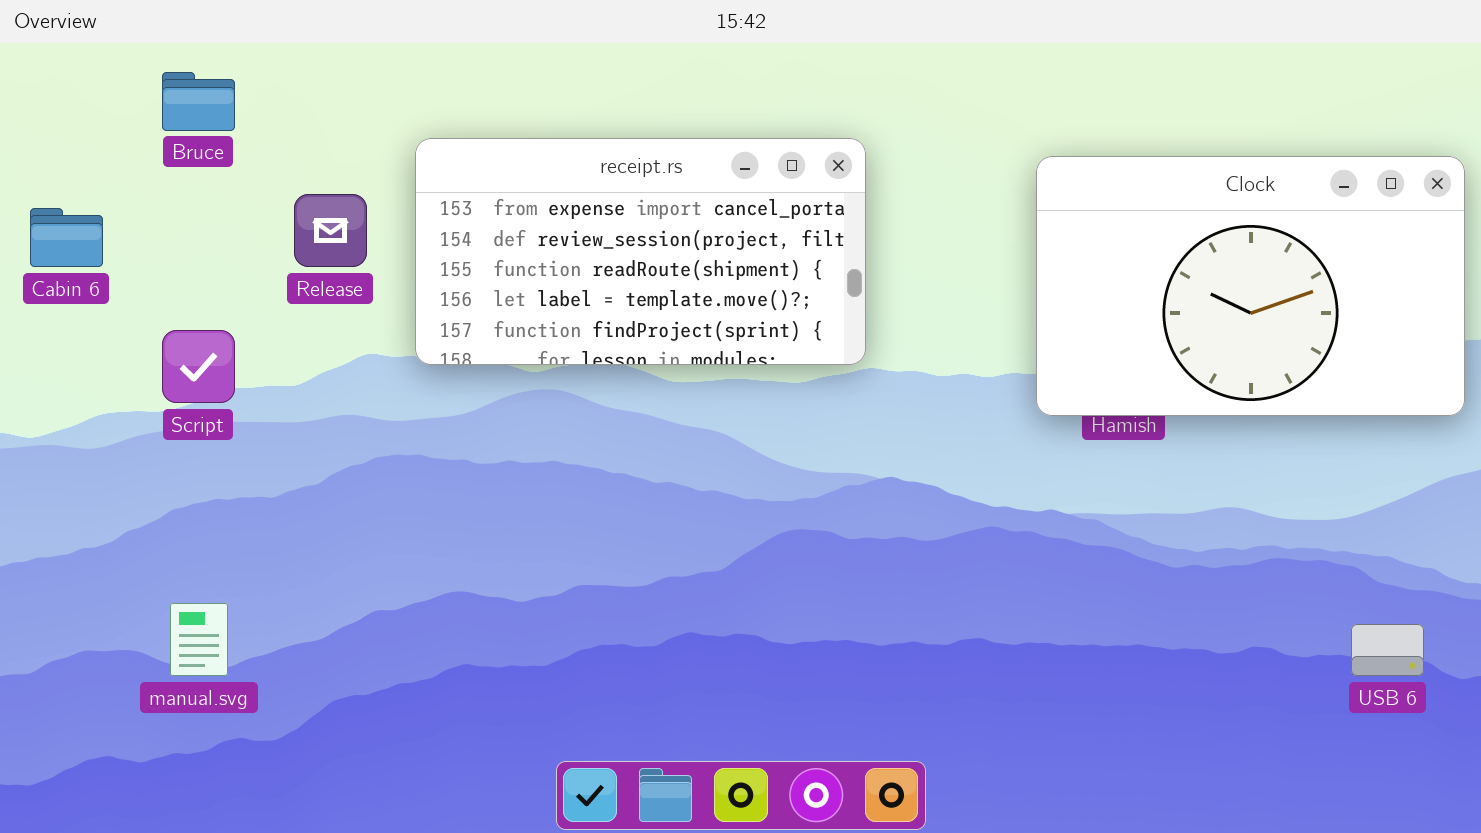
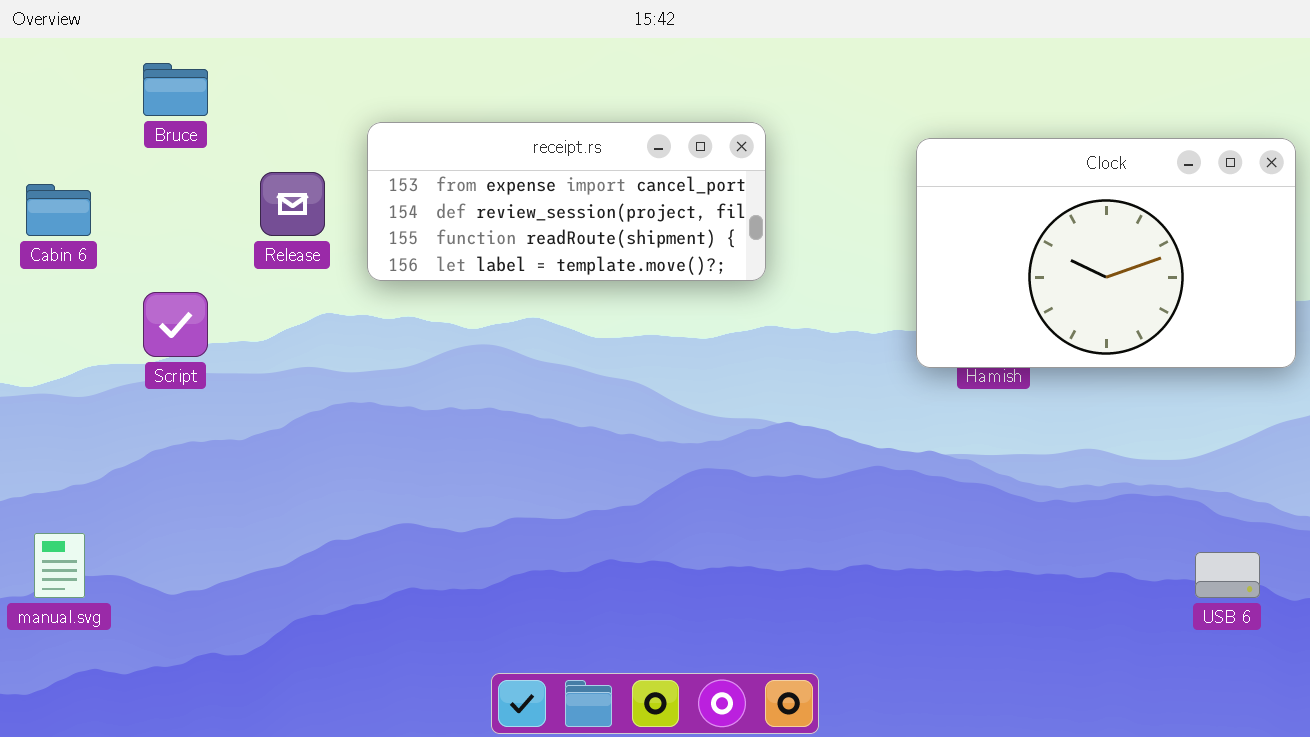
receipt.rs: [415,138,866,365] -> [367,122,766,281], resized
manual.svg: [170,603,228,676] -> [34,533,85,598], moved

